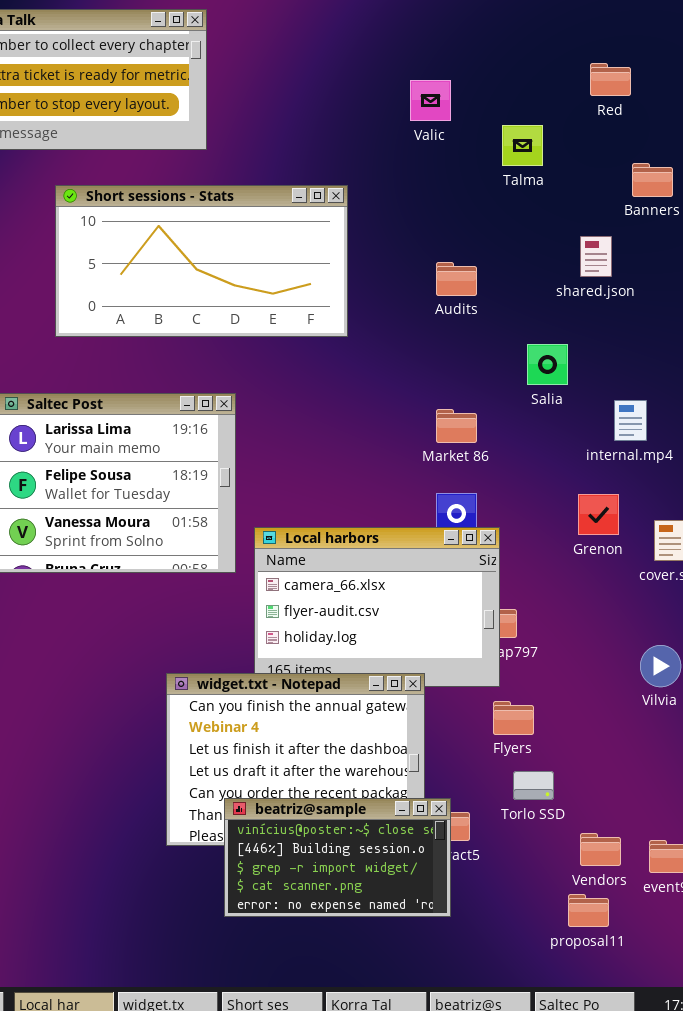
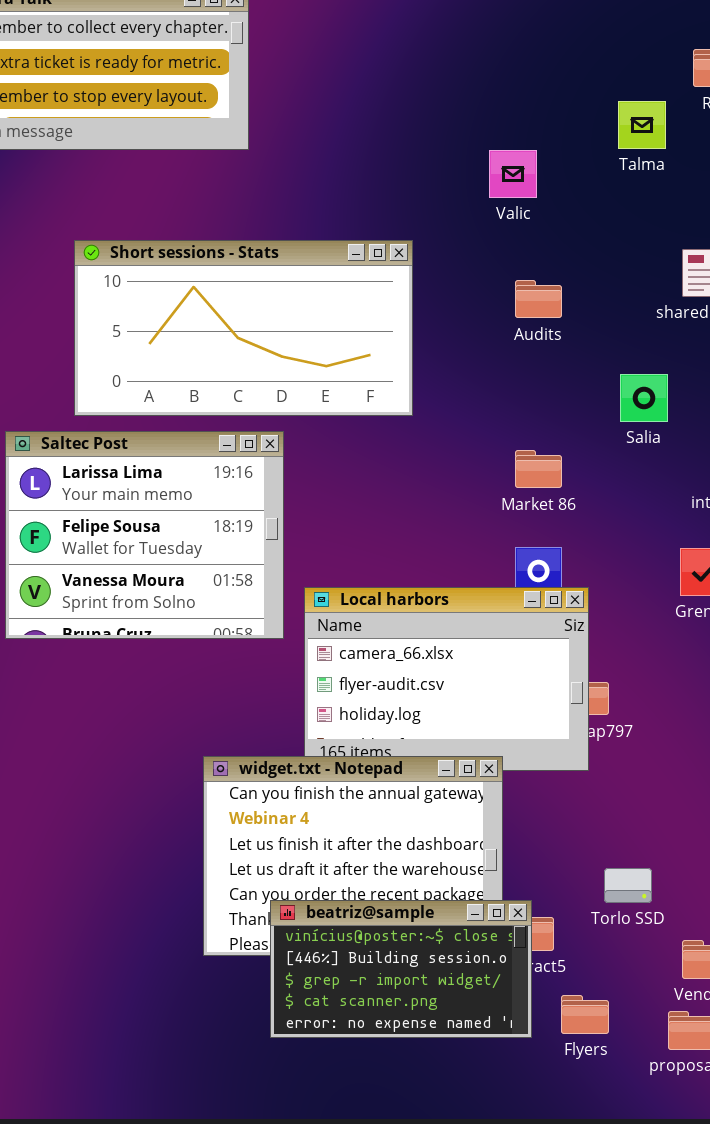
Valic: [410,80,451,121] -> [489,150,537,198], moved
Talma: [502,125,543,166] -> [618,101,666,149], moved
Short sessions - Stats: [55,185,348,337] -> [74,240,413,416], moved
Flyers: [493,701,534,735] -> [561,995,609,1034], moved

